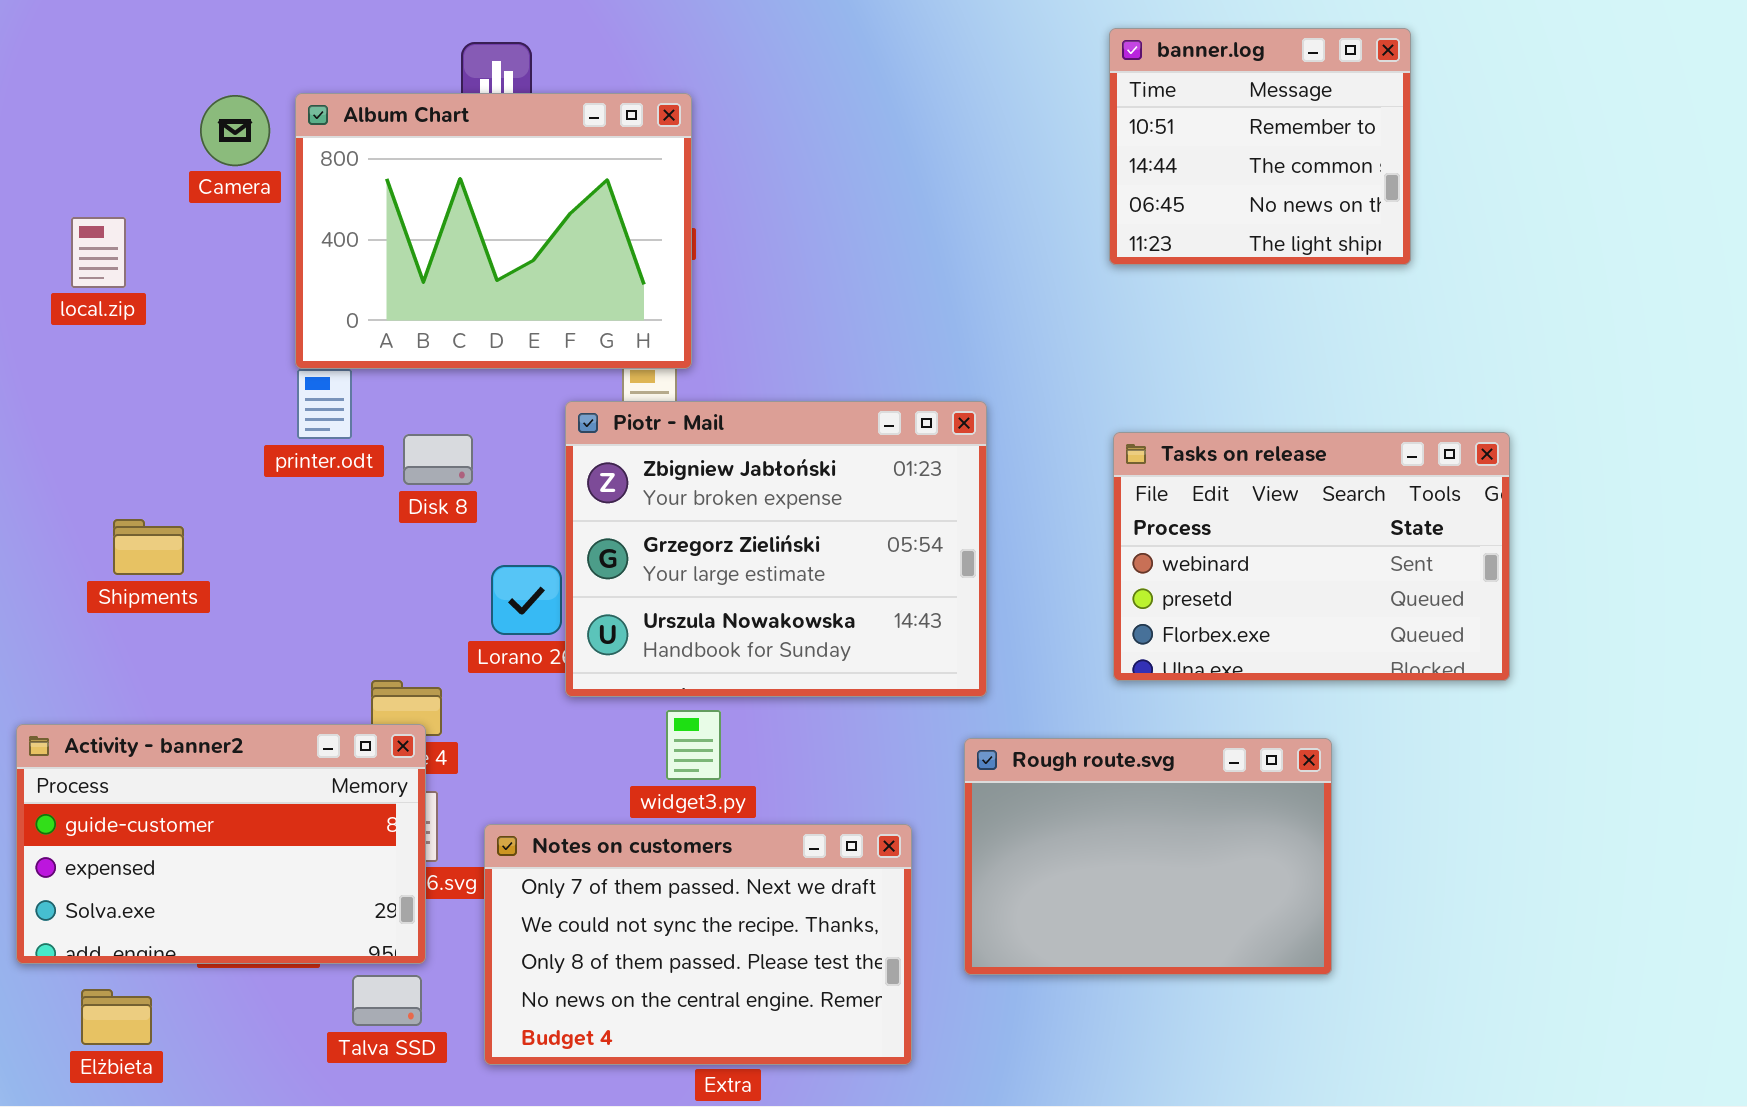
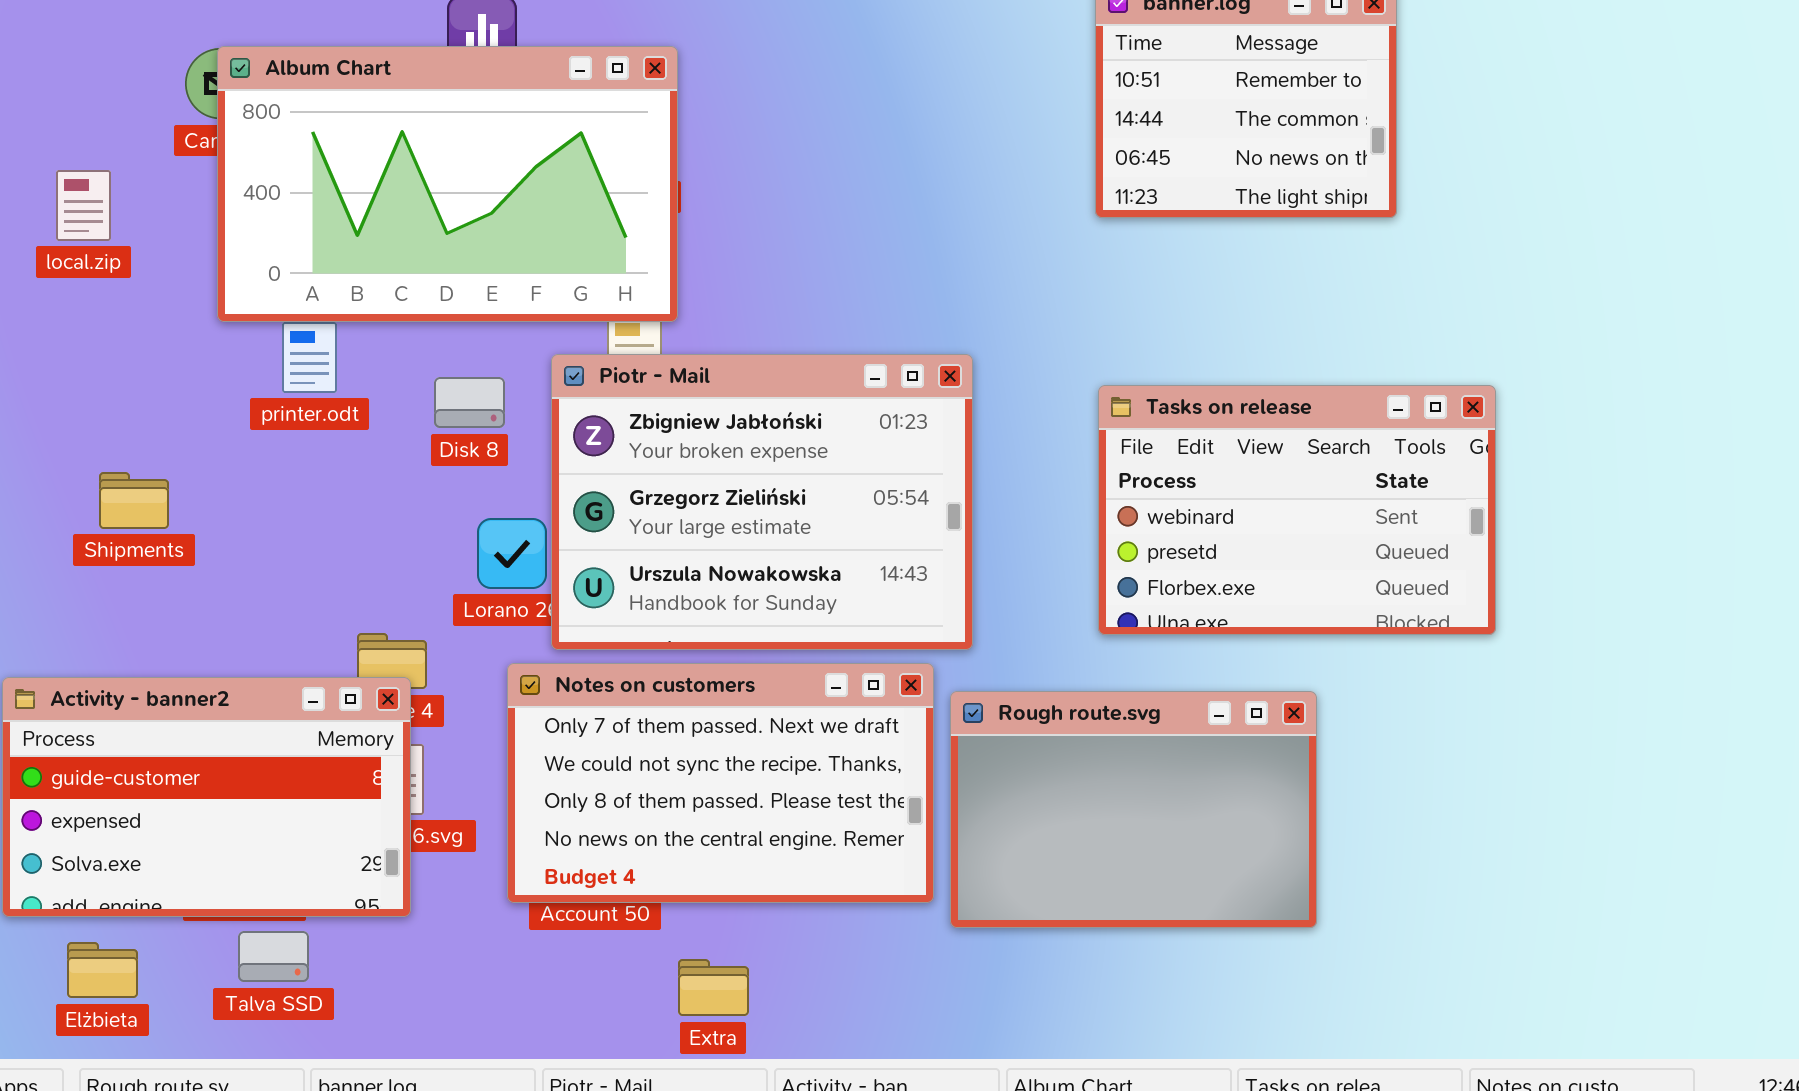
Album Chart: [295,93,692,369] -> [217,46,678,322], resized
Disk 8: [403,434,473,485] -> [434,377,505,428], moved
Notes on customers: [484,824,912,1065] -> [507,663,934,903], moved
Talva SSD: [352,975,422,1026] -> [238,931,309,982], moved

